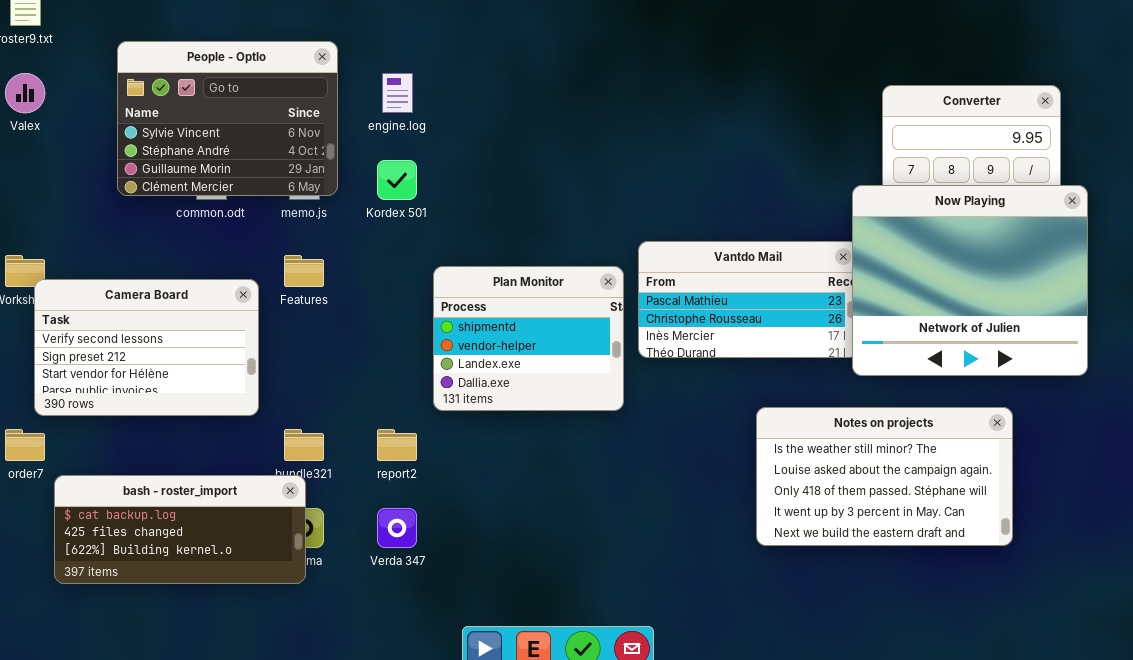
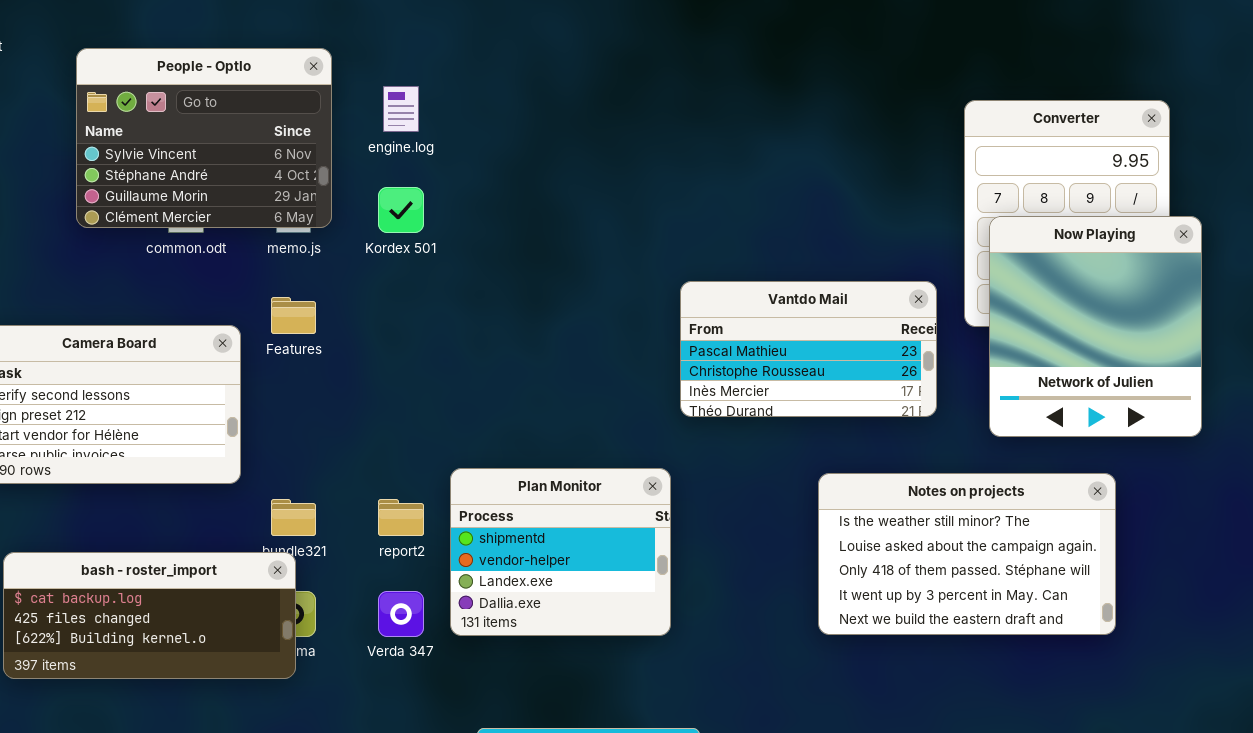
Now Playing: [852,185,1088,376] -> [989,216,1202,437], resized
Plan Monitor: [433,266,624,411] -> [450,468,671,636], moved

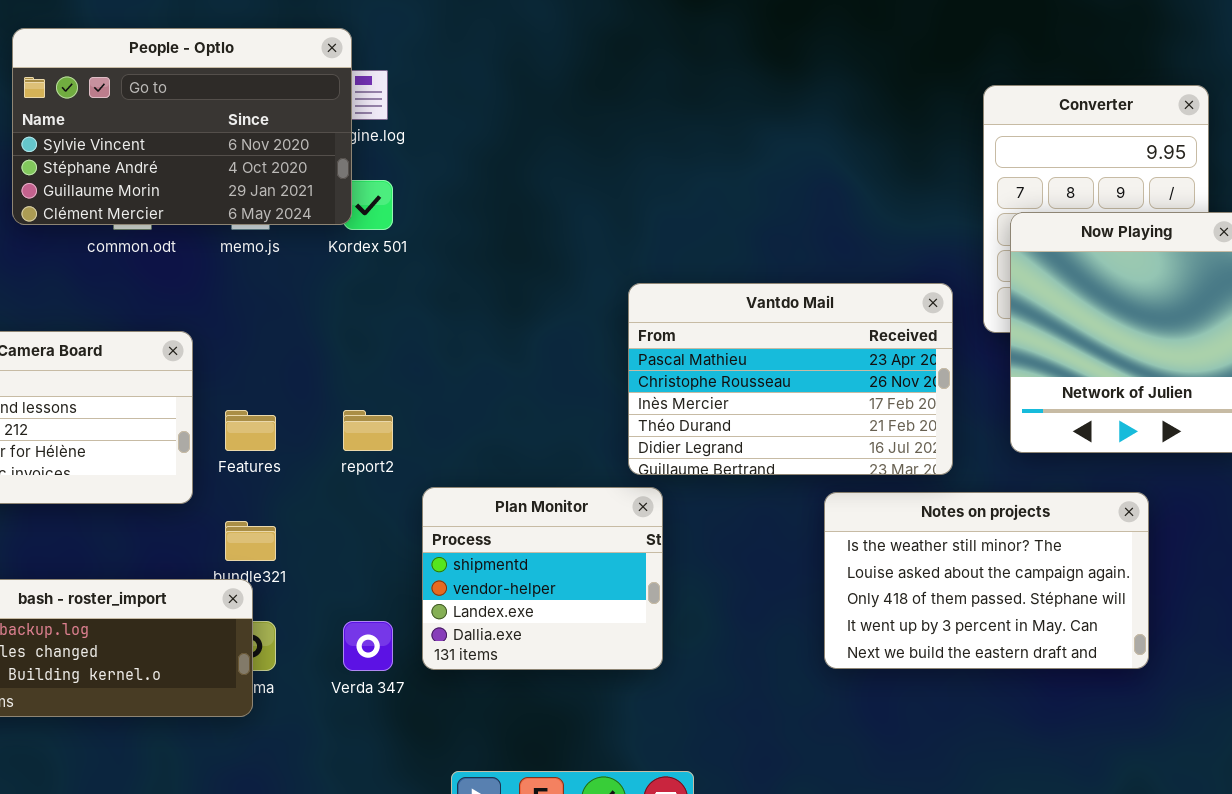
People - Optlo: [76,48,332,228] -> [12,28,352,225], resized
Vantdo Mail: [680,281,937,417] -> [628,283,953,475], resized
Features: [271,297,316,334] -> [225,410,276,451], moved
report2: [378,499,424,536] -> [343,410,393,451], moved

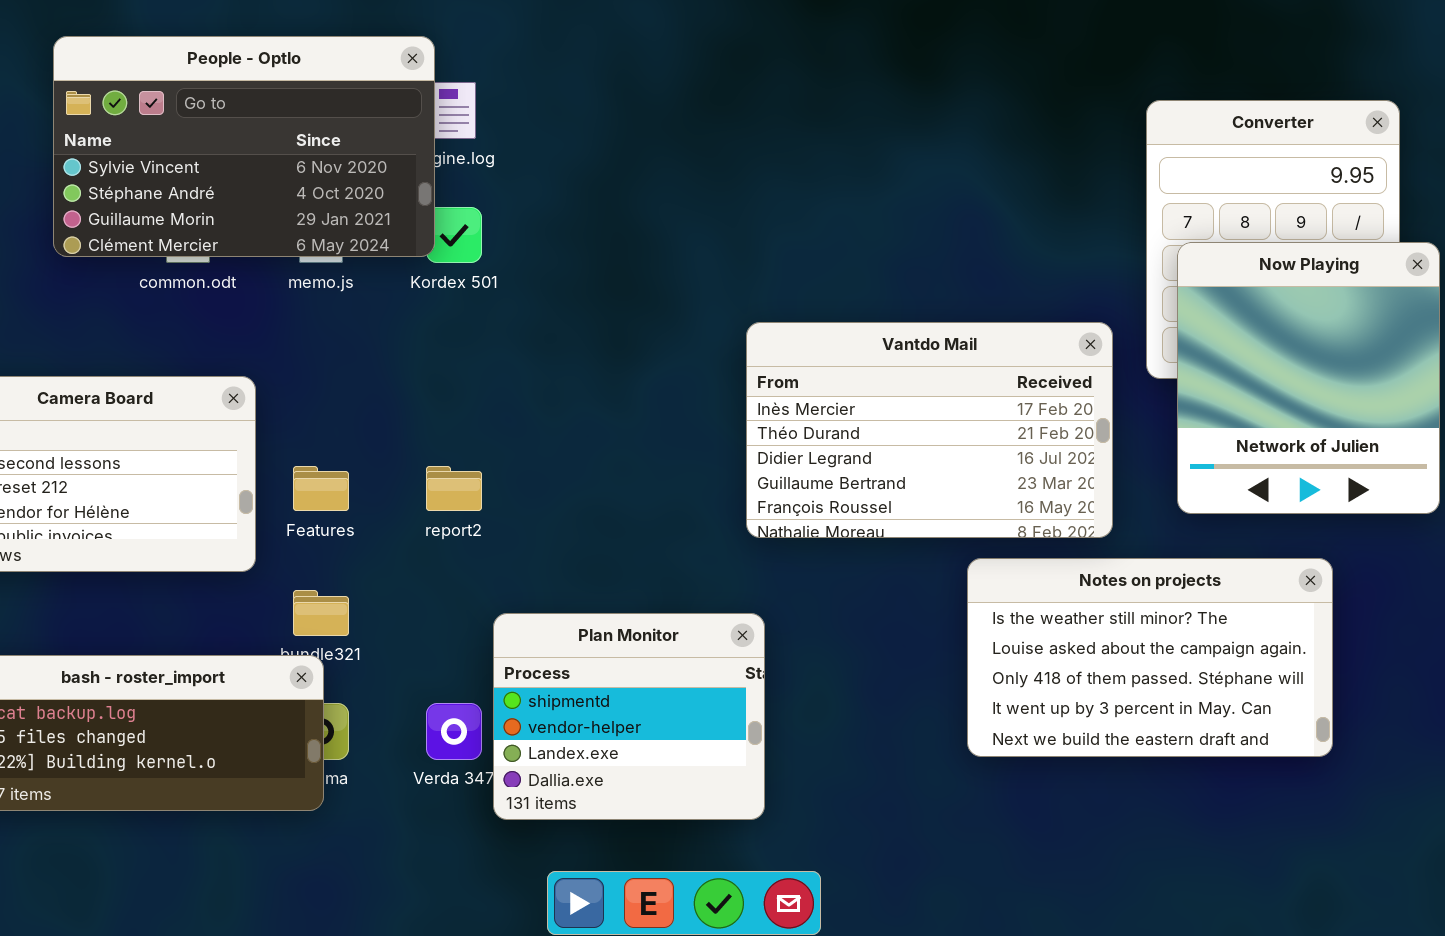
Vantdo Mail: [628,283,953,475] -> [746,322,1113,538], scrolled down 2 rows
Plan Monitor: [422,487,663,670] -> [493,613,765,820], moved

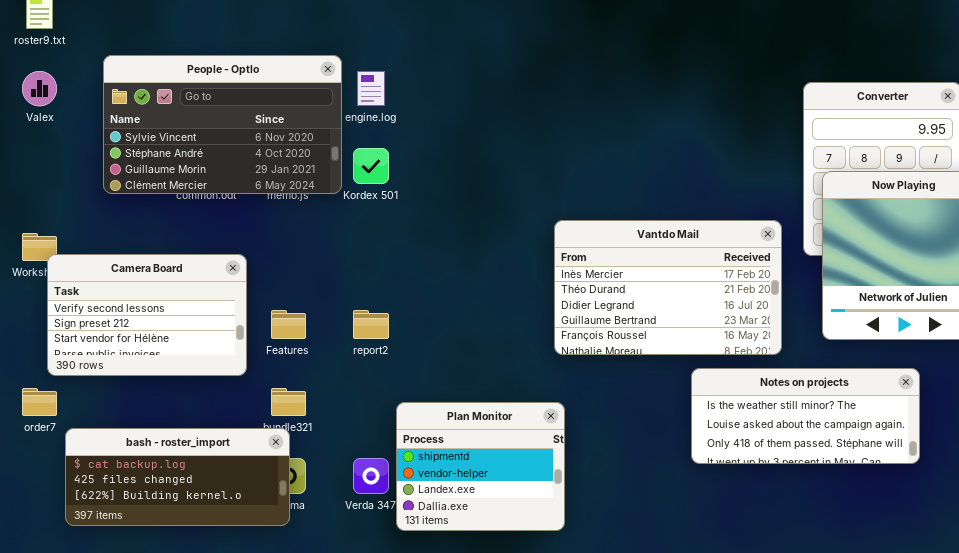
People - Optlo: [53,36,435,257] -> [103,55,342,194], moved
Notes on projects: [967,558,1333,757] -> [691,368,920,464], resized

